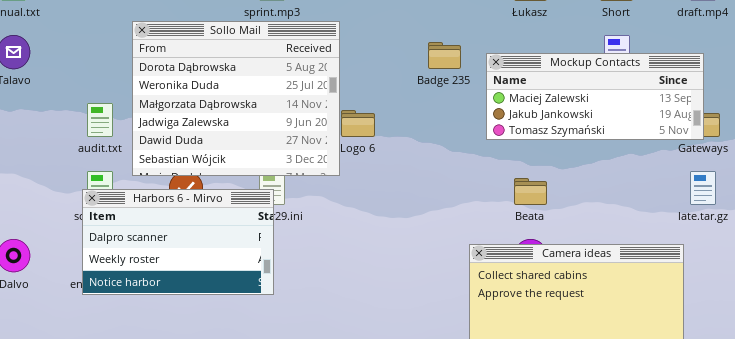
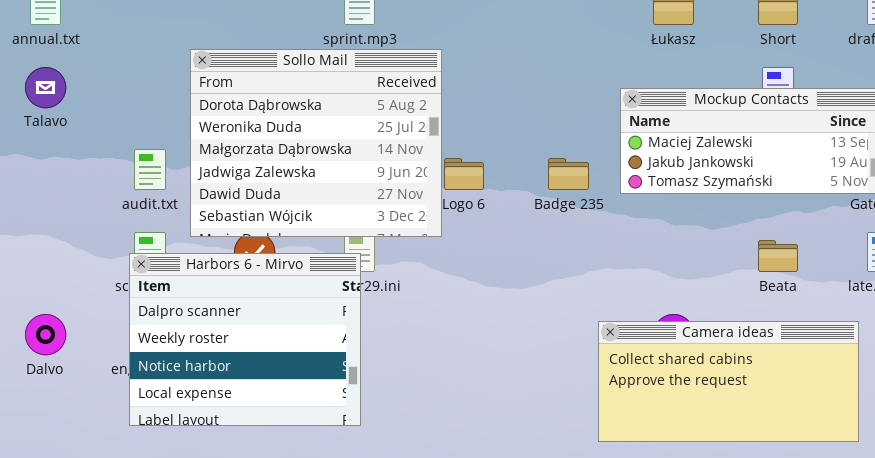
Badge 235: [428,42,461,69] -> [548,158,589,190], moved
Beata: [514,178,547,205] -> [758,240,798,272], moved
Harbors 6 - Mirvo: [82,189,274,295] -> [129,253,361,426], resized

